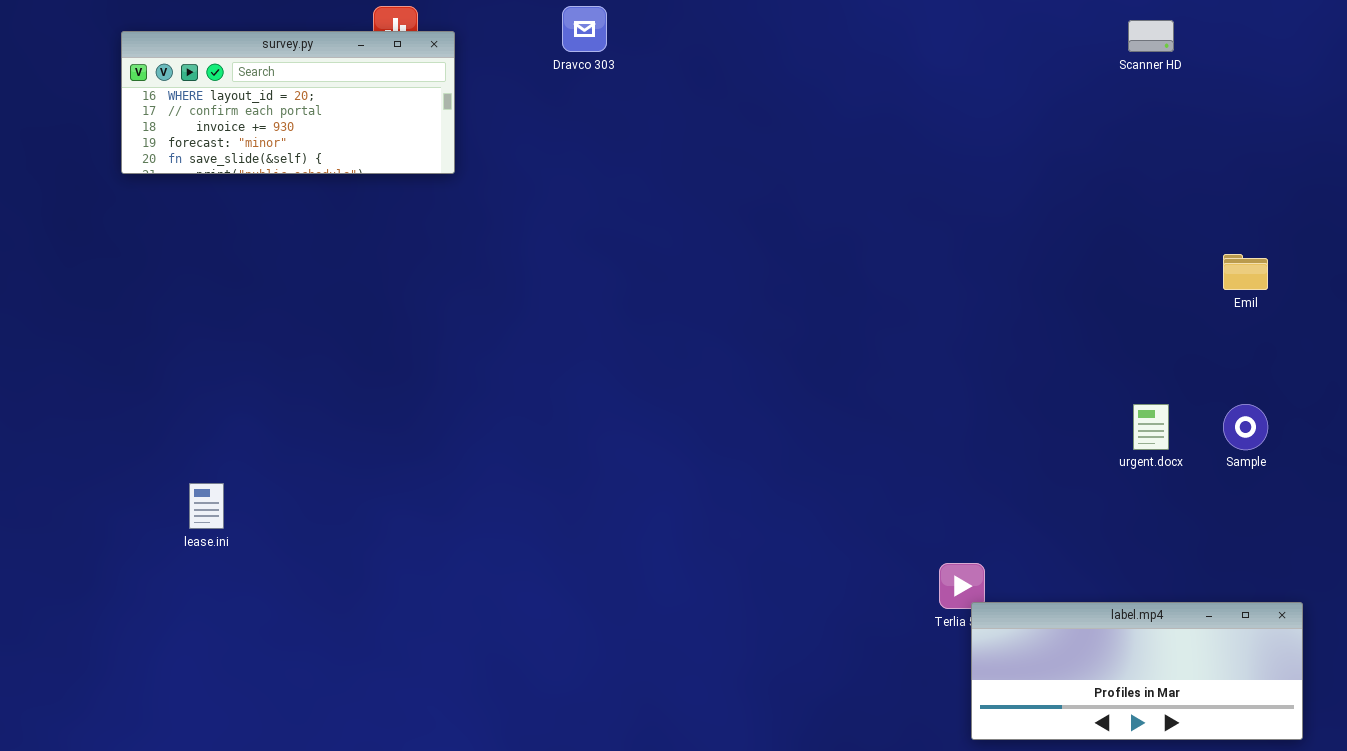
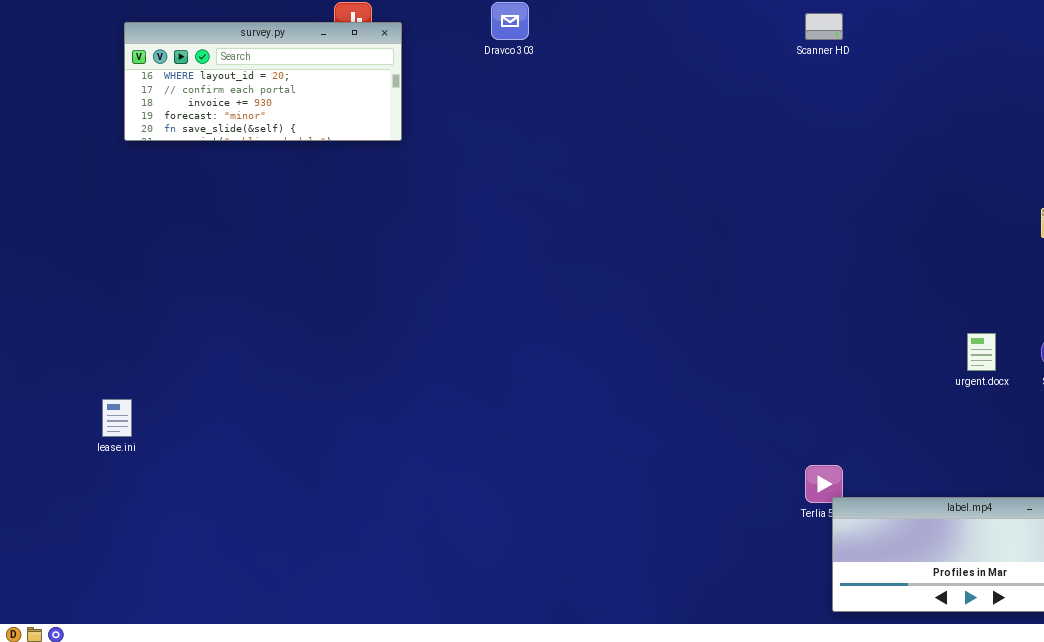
Scanner HD: [1128,20,1174,52] -> [805,13,843,40], moved
lease.ini: [189,483,224,529] -> [102,399,132,437], moved

